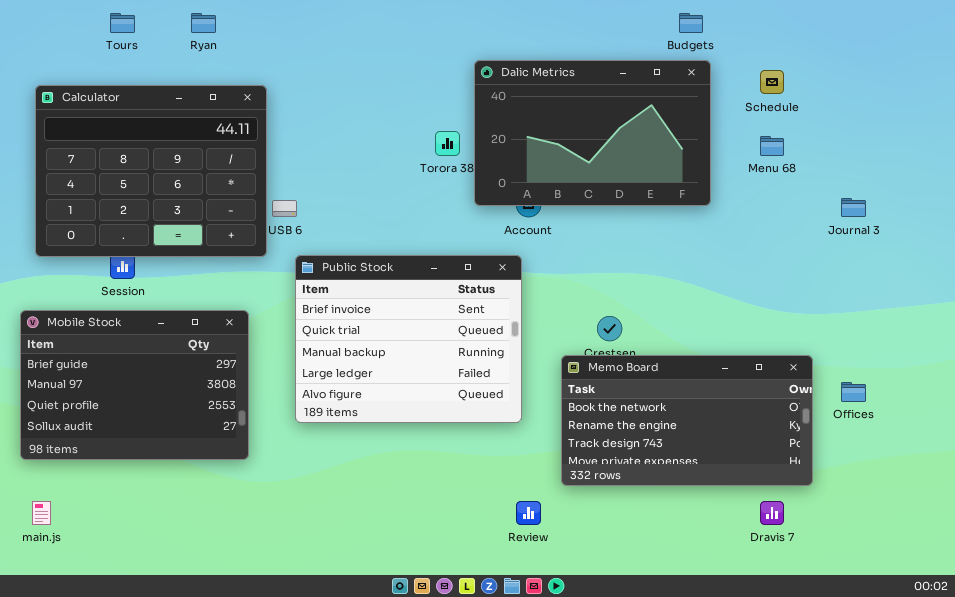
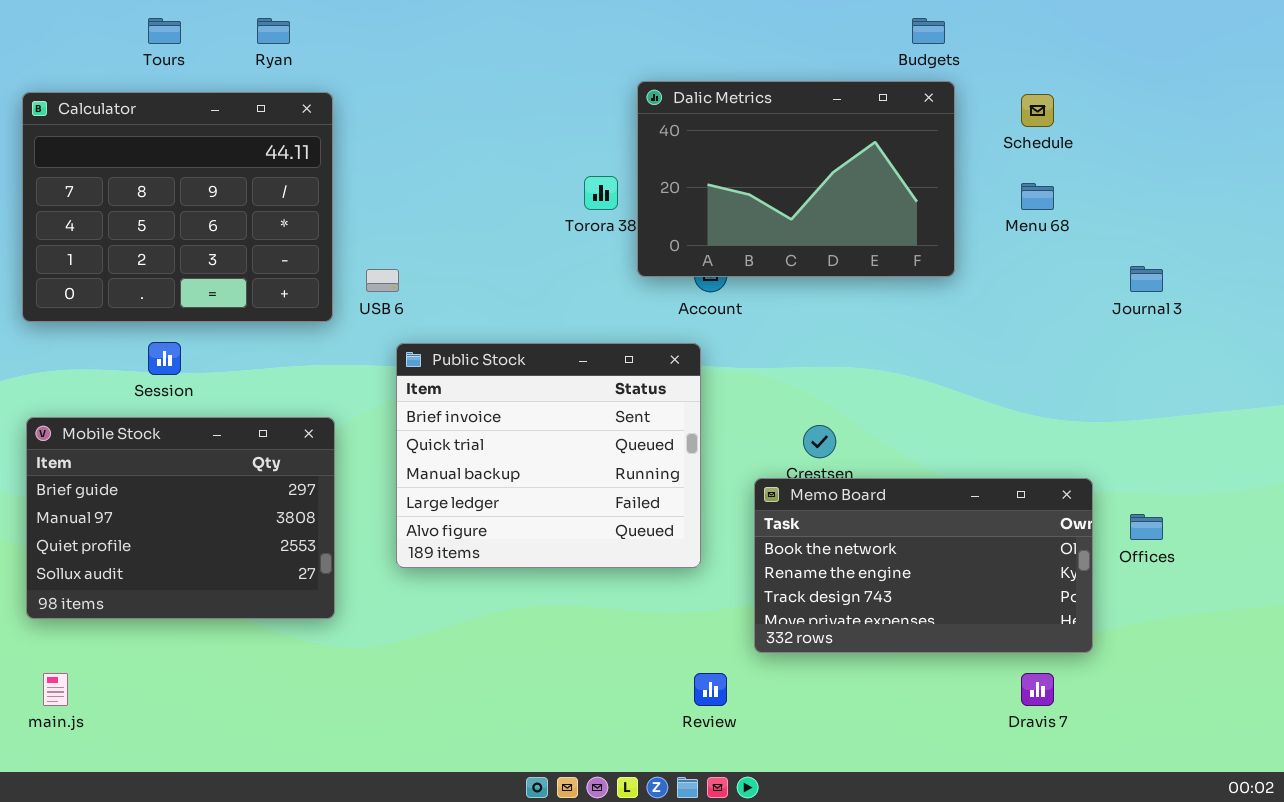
Calculator: [35,85,267,257] -> [22,92,333,322], moved

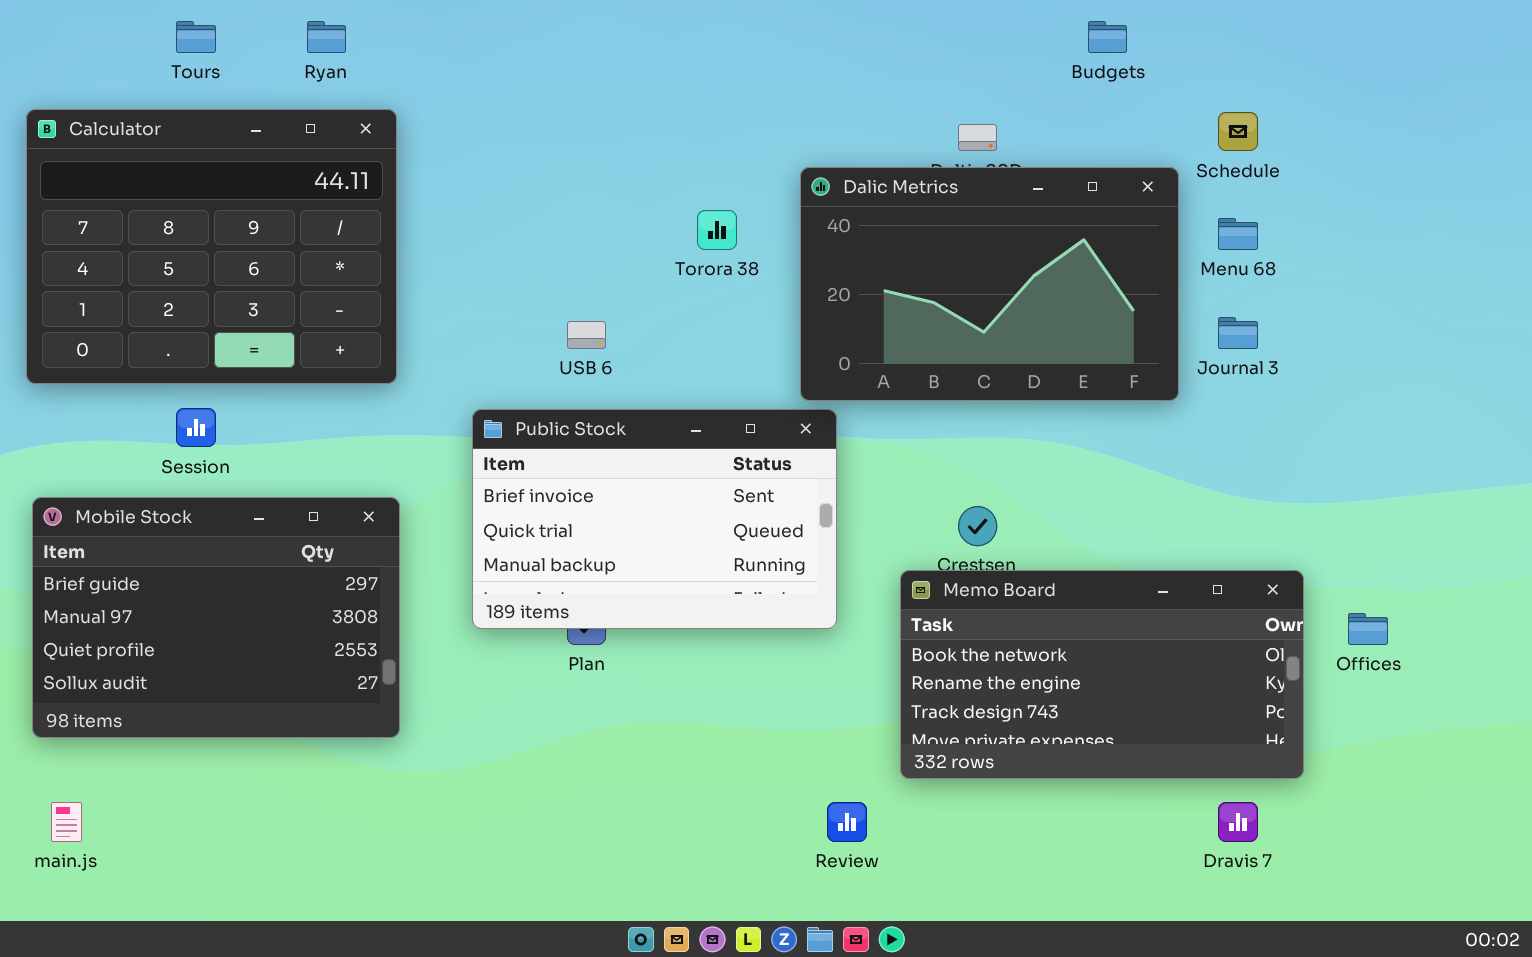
Dalic Metrics: [637,81,955,277] -> [800,167,1179,401], moved
Journal 3: [1130,266,1163,292] -> [1218,317,1258,349], moved
USB 6: [366,269,399,292] -> [567,321,606,349], moved
Public Stock: [396,343,701,568] -> [472,409,837,629], resized

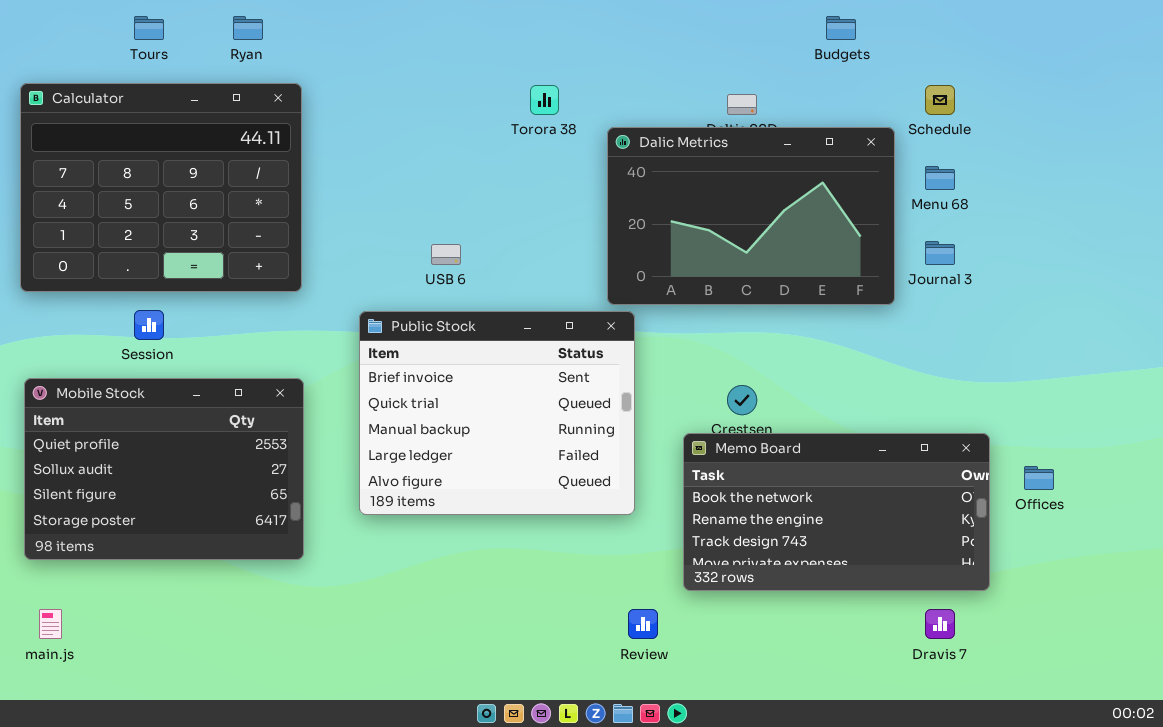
Torora 38: [697,210,737,250] -> [530,85,559,115], moved
Public Stock: [472,409,837,629] -> [359,311,635,515], resized
Mobile Stock: [32,497,400,738] -> [24,378,304,560], scrolled down 2 rows

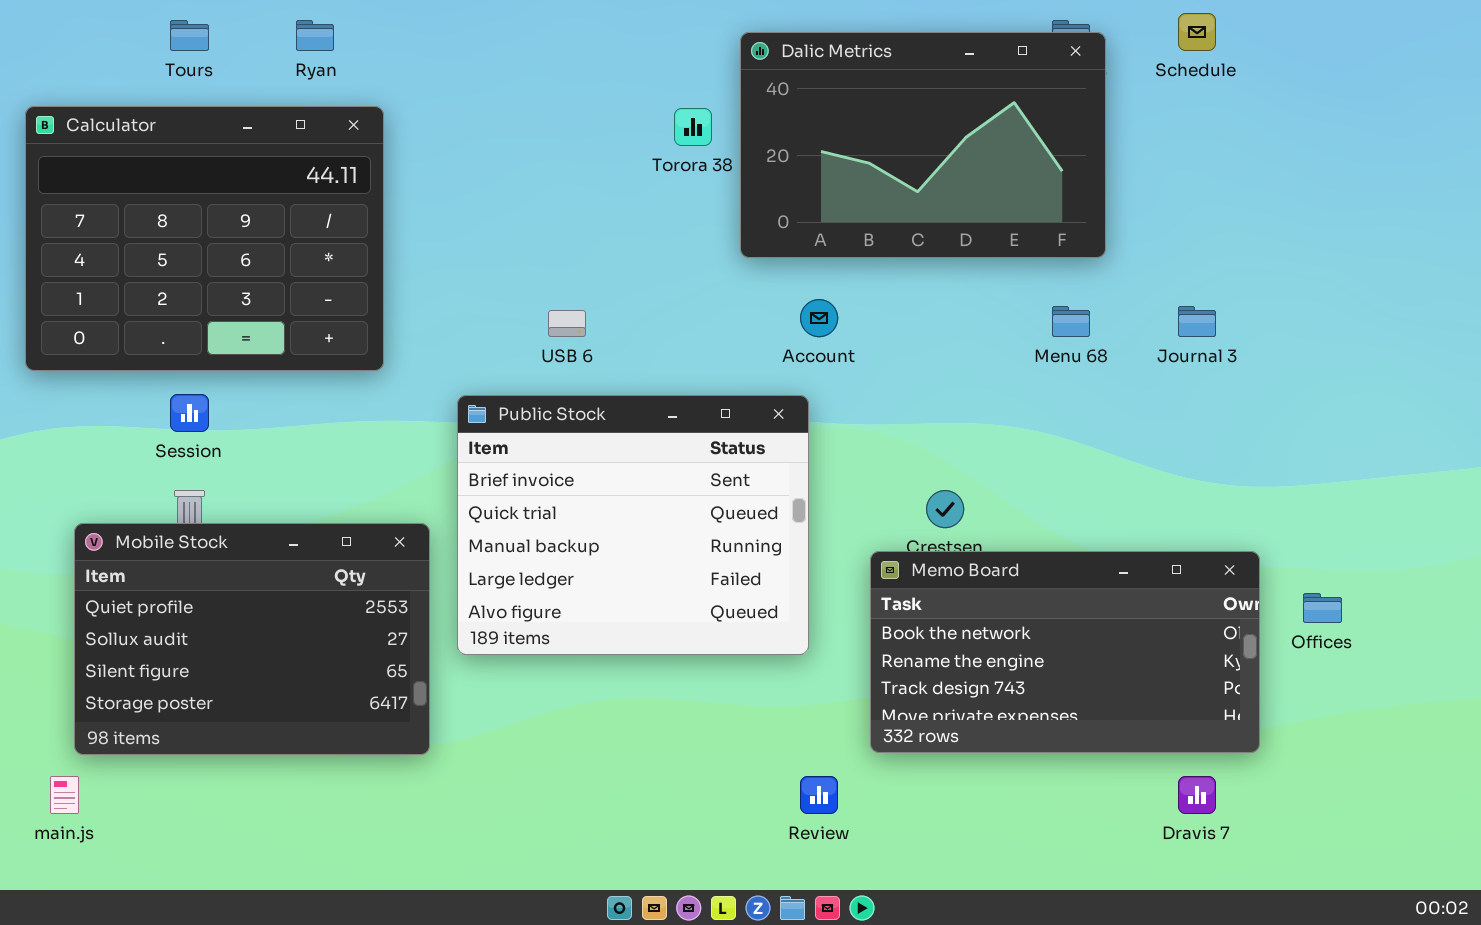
Schedule: [925,85,955,115] -> [1178,13,1216,51], moved
Dalic Metrics: [607,127,895,305] -> [740,32,1106,258], moved
Menu 68: [925,166,955,190] -> [1052,306,1090,337], moved
Mobile Stock: [24,378,304,560] -> [74,523,430,755], moved

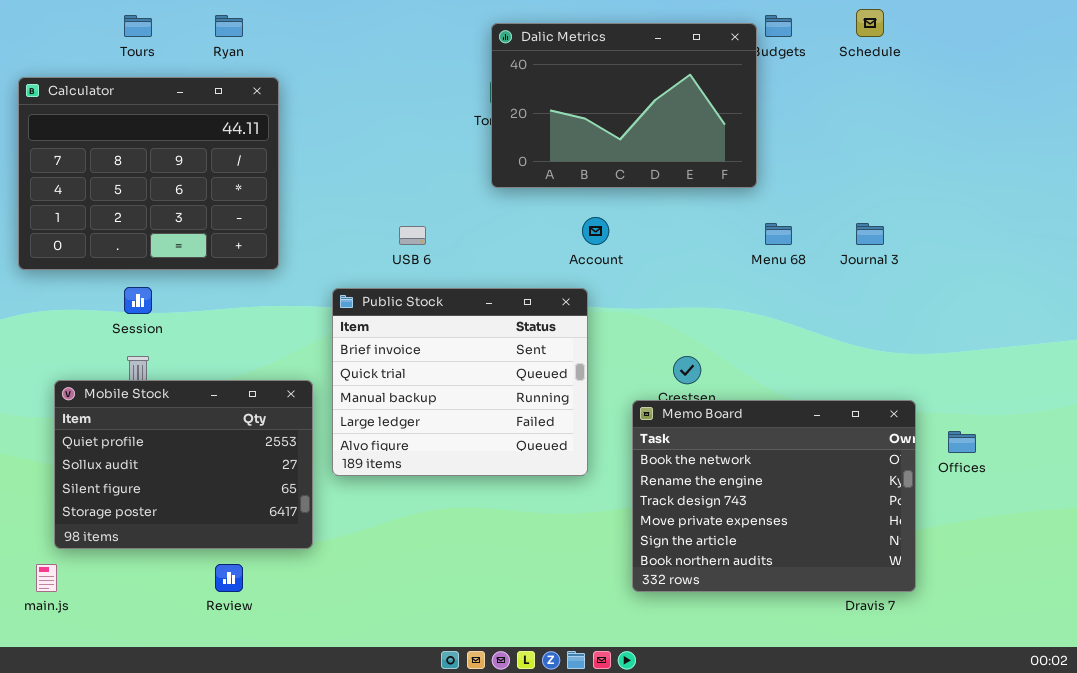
Dalic Metrics: [740,32,1106,258] -> [491,23,757,188], moved
Memo Board: [870,551,1260,753] -> [632,400,916,592], resized
Review: [800,776,838,814] -> [215,564,243,592], moved

